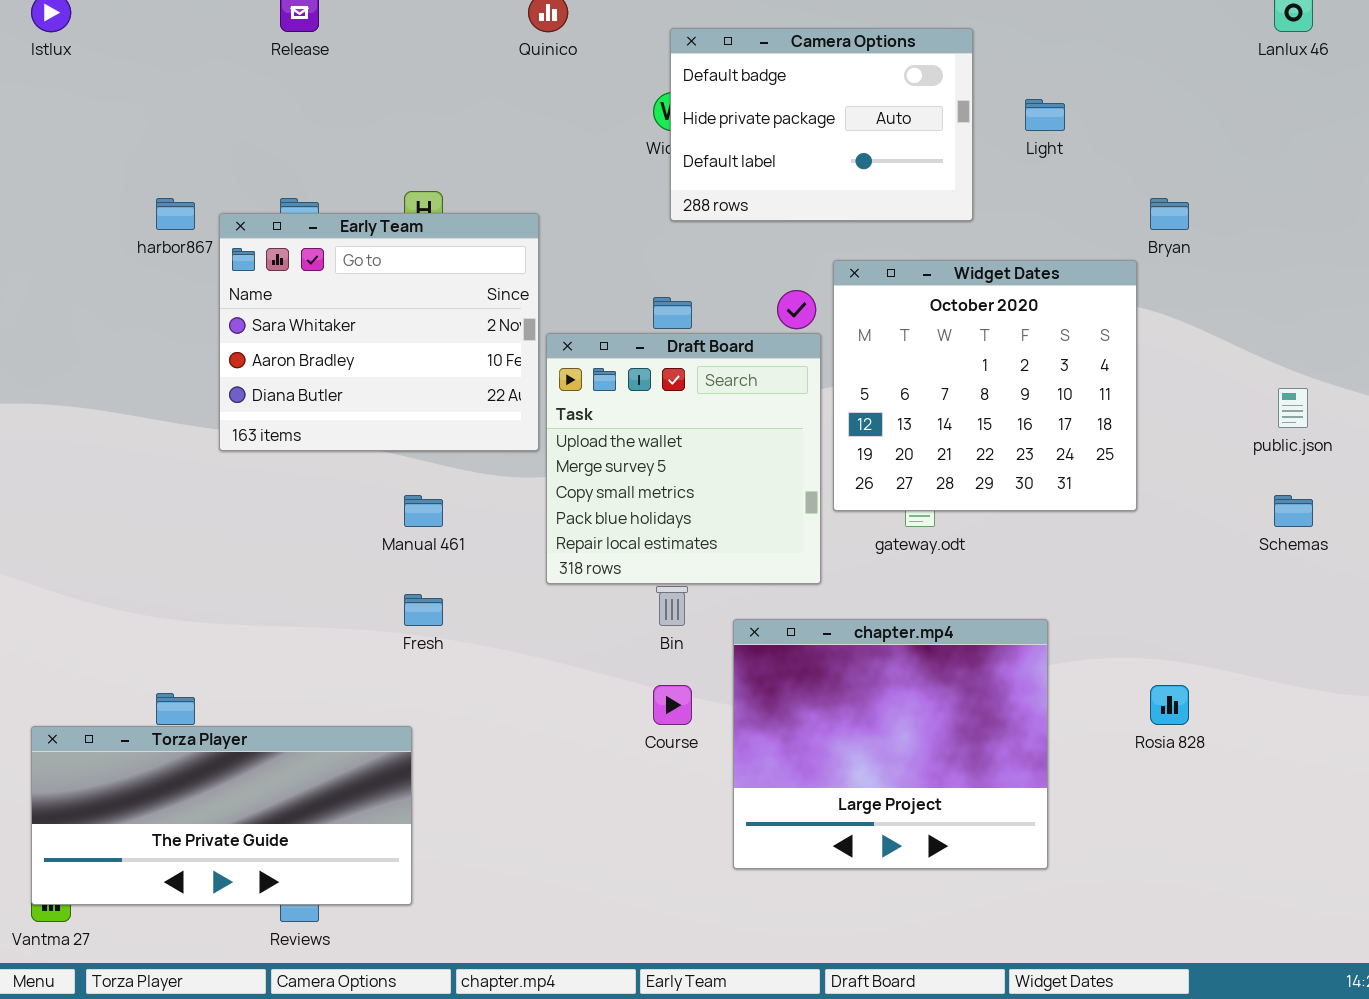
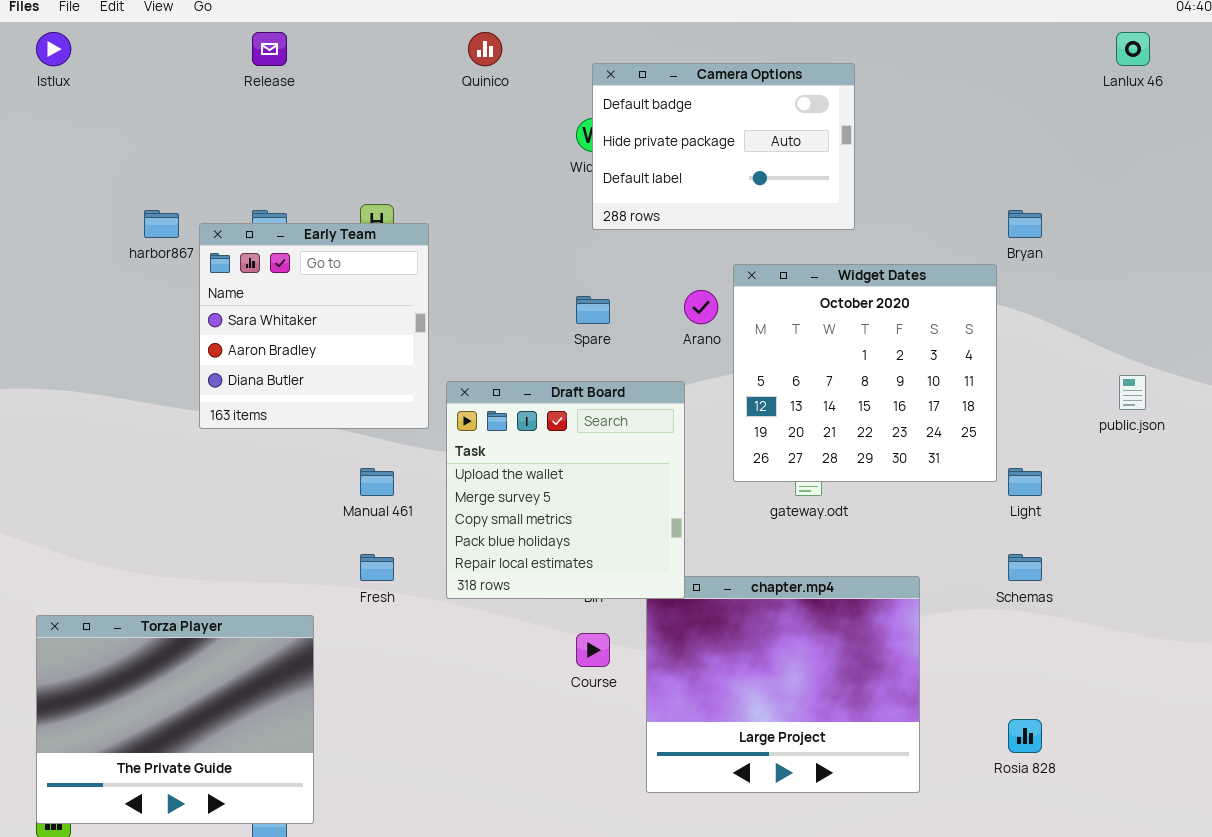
Light: [1025,99,1065,131] -> [1008,468,1042,496], moved
Early Team: [219,213,539,451] -> [199,223,429,429], resized
Draft Board: [546,333,821,584] -> [446,381,685,599], moved
Schemas: [1274,495,1313,527] -> [1008,554,1042,581], moved
Rosia 828: [1150,685,1189,725] -> [1008,719,1042,753], moved
Torza Player: [31,726,412,905] -> [36,615,314,824], resized

